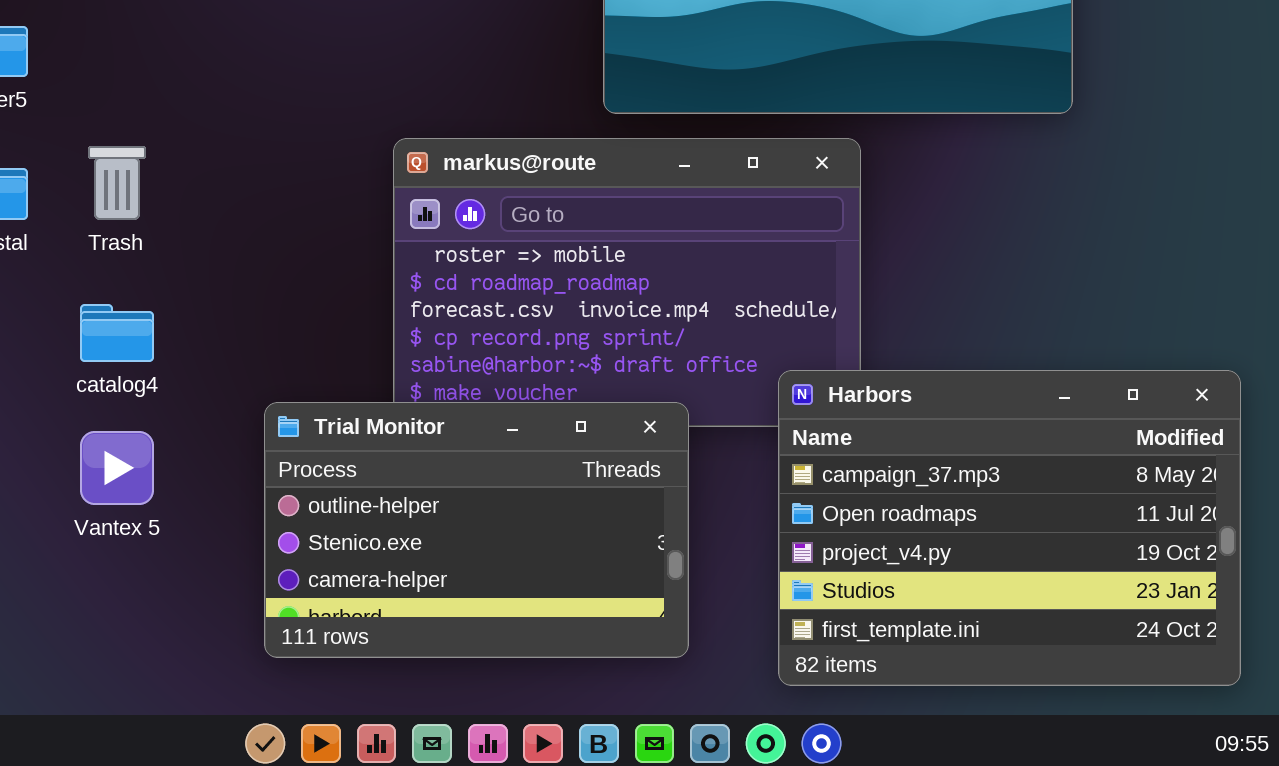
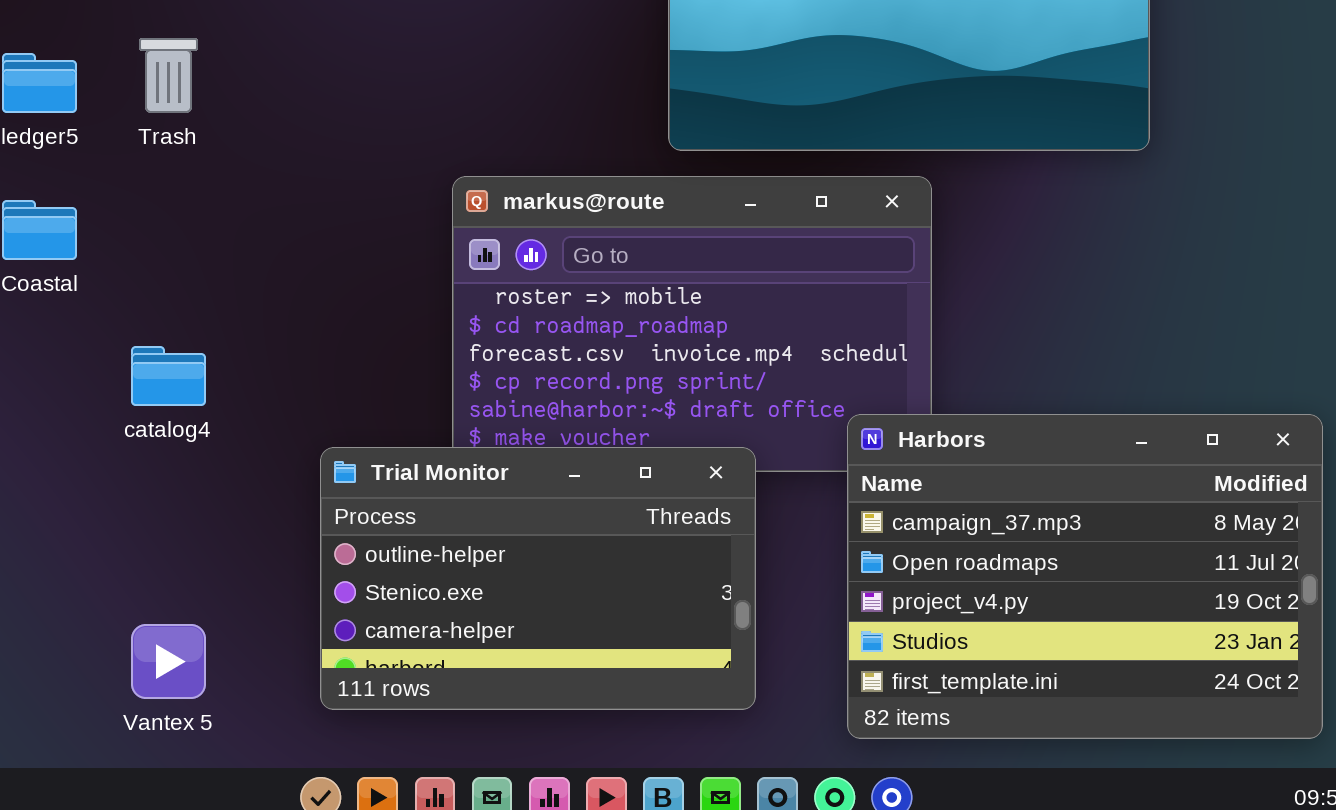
Trash: [88,146,146,220] -> [139,38,198,113], moved
Vantex 5: [80,431,154,505] -> [131,624,206,699], moved

